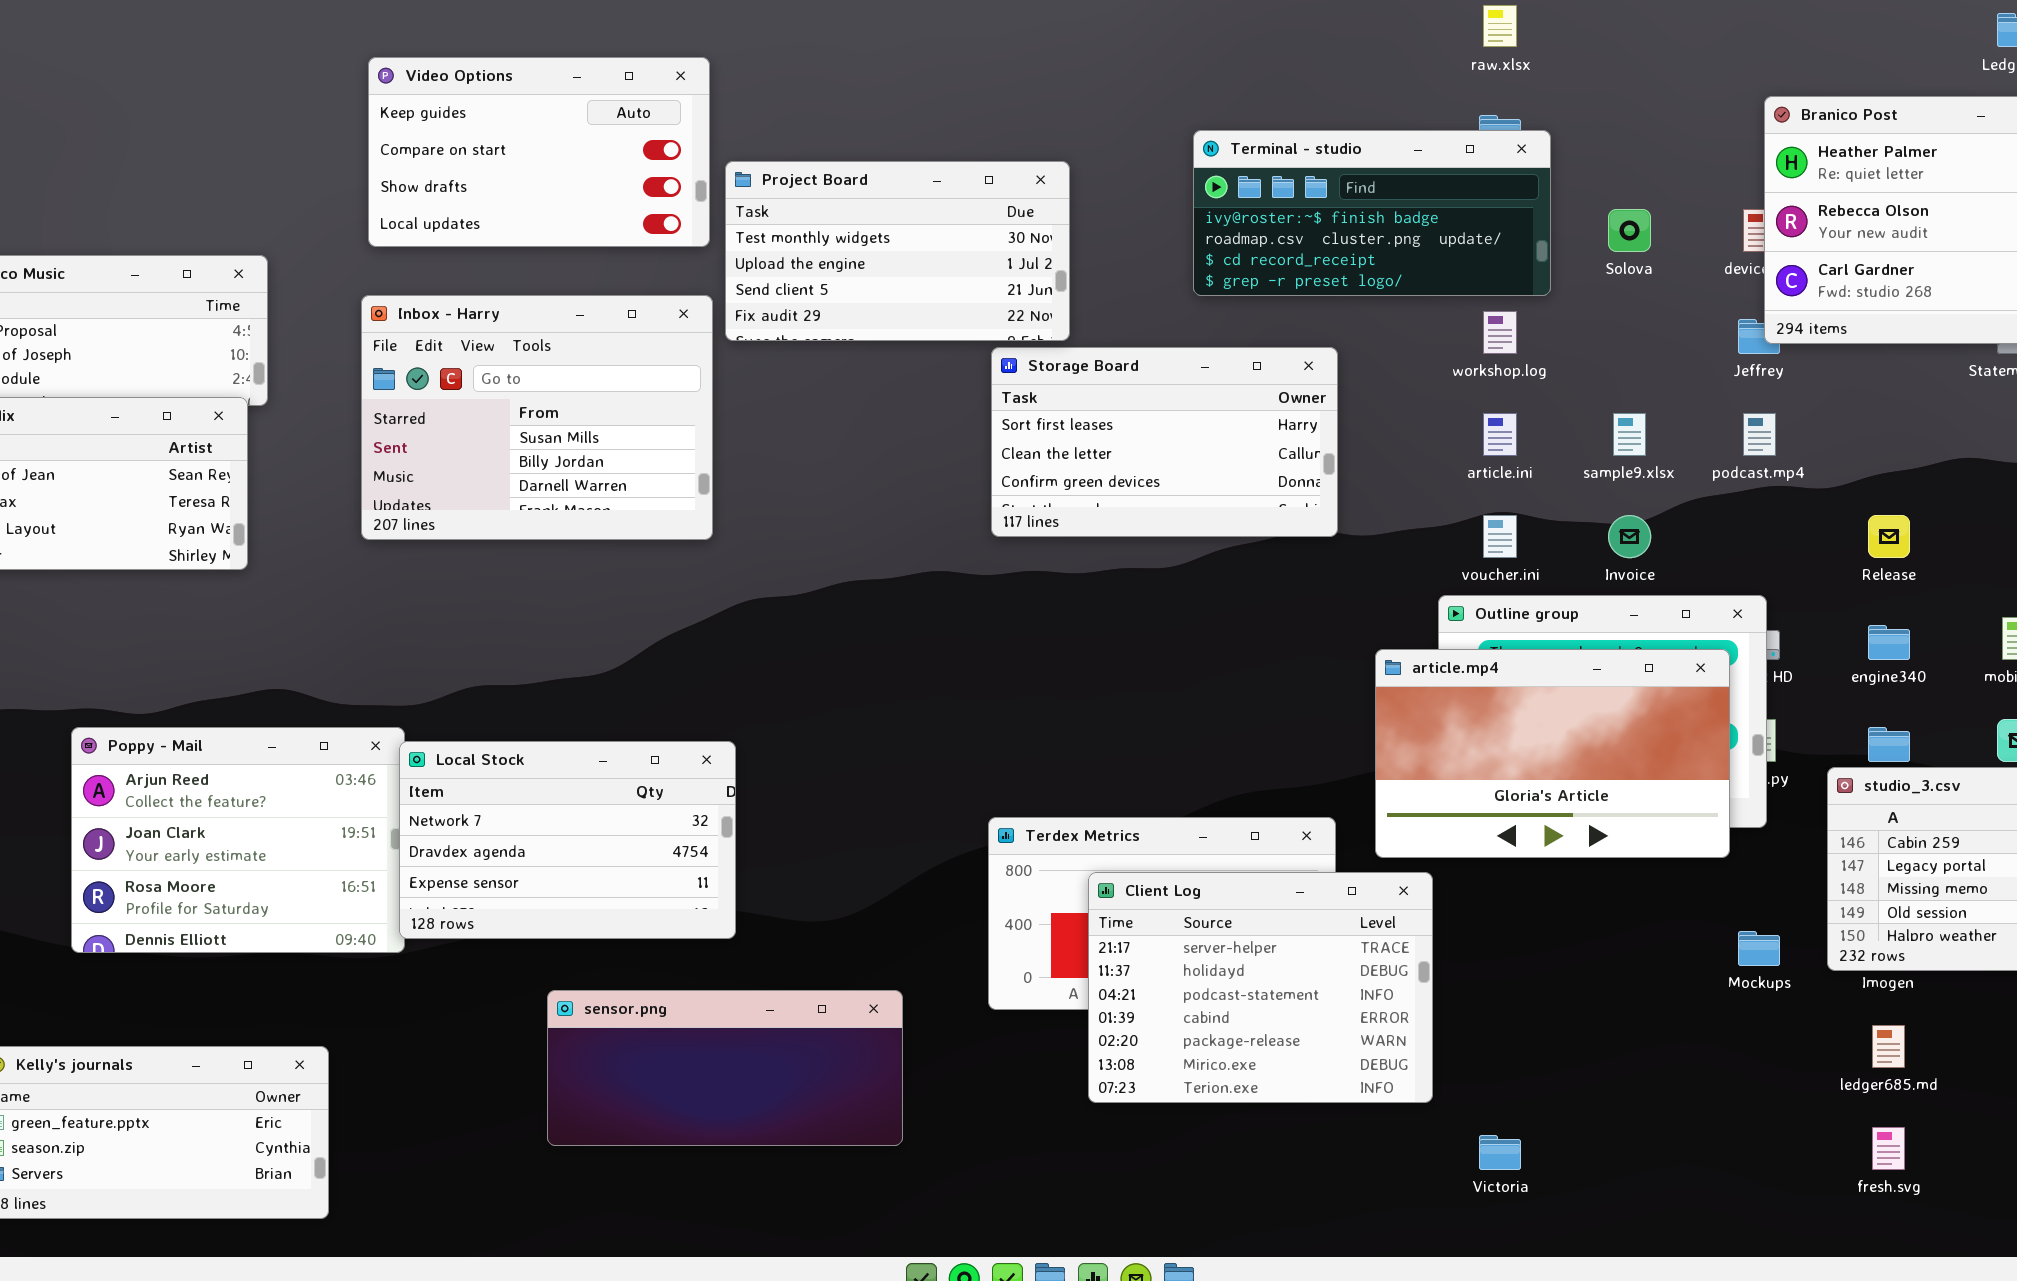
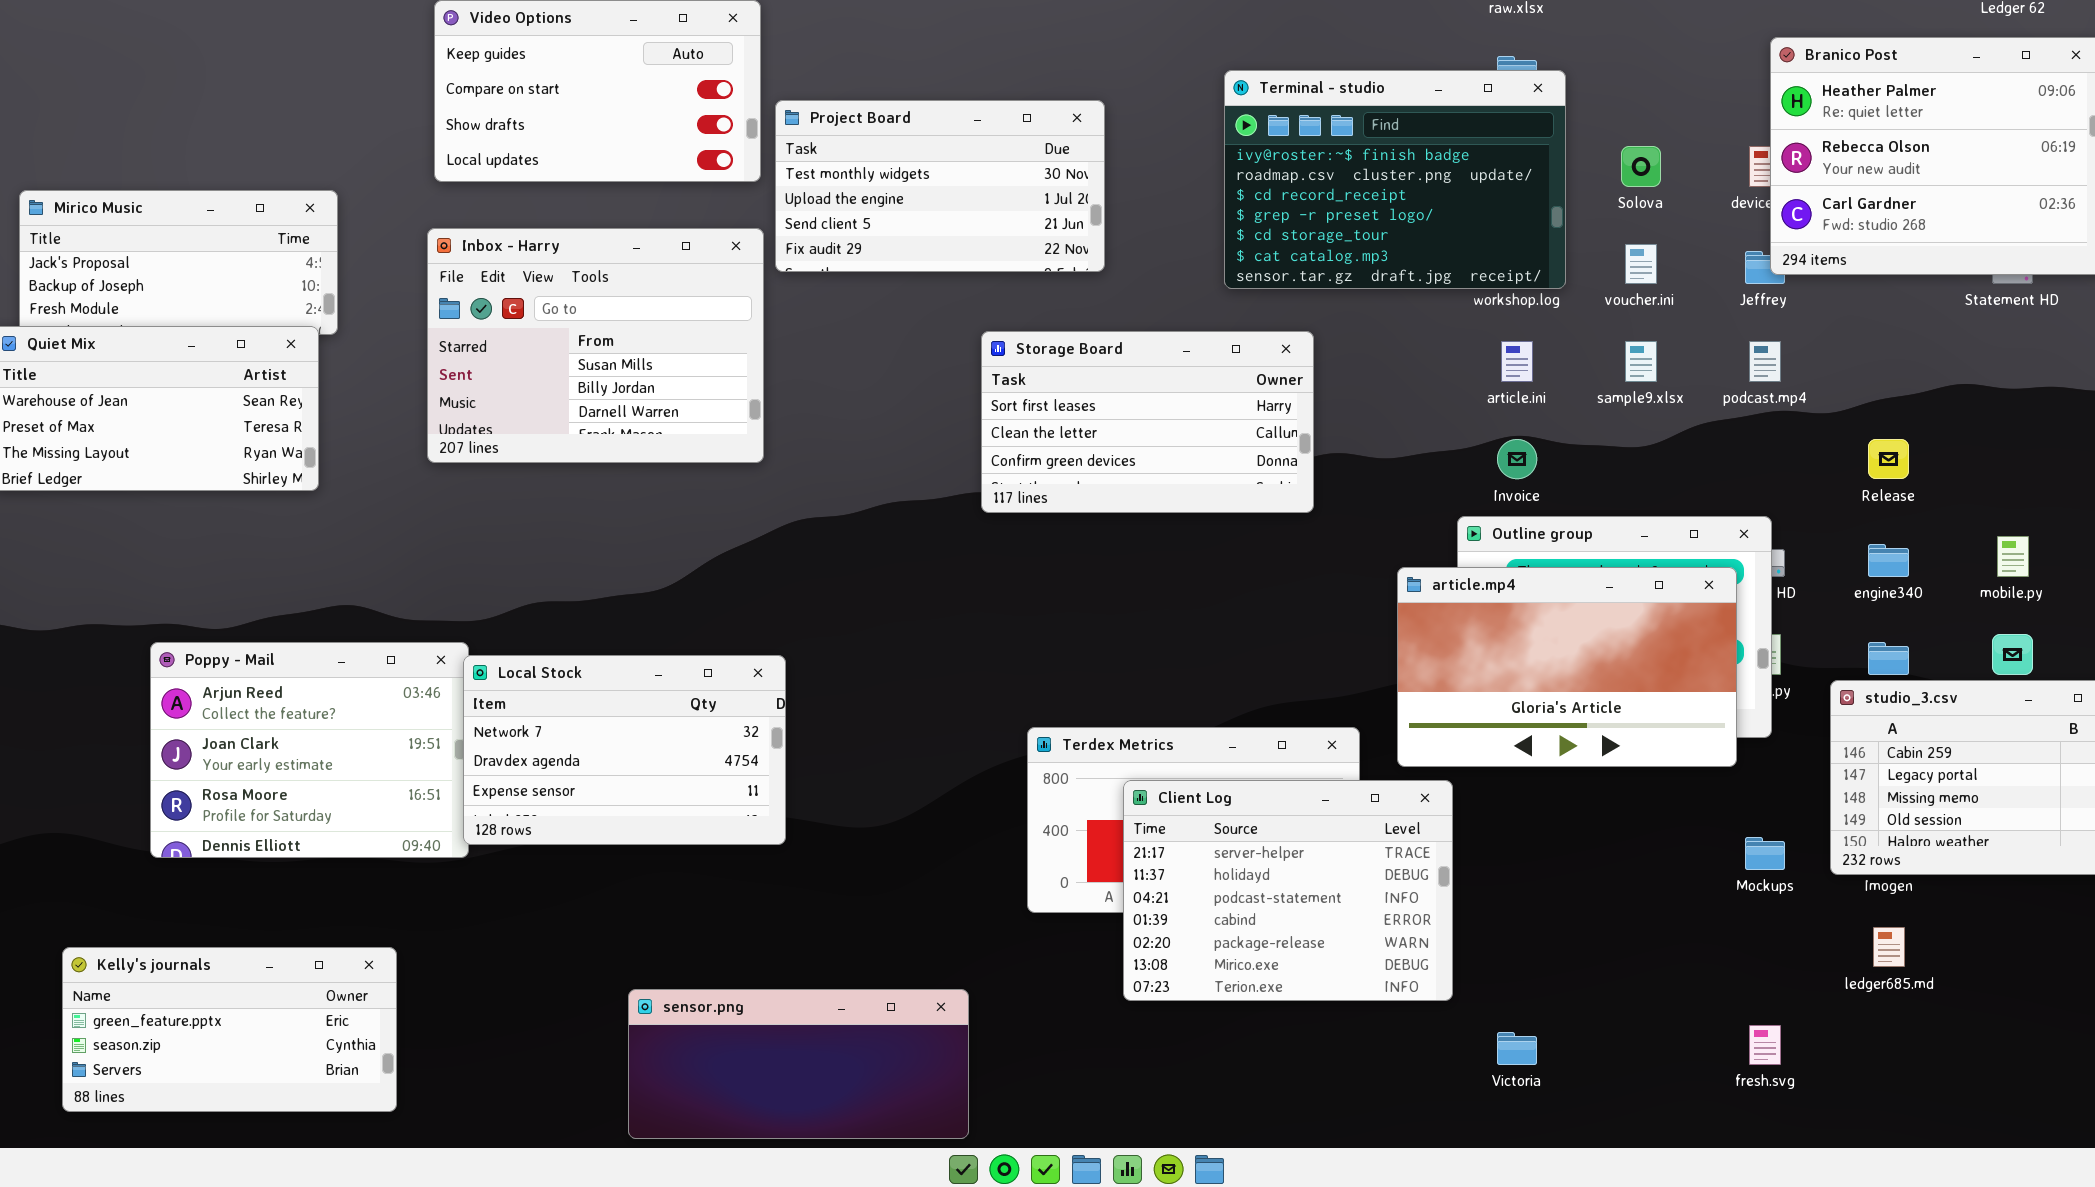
Terminal - studio: [1193,130,1551,296] -> [1224,70,1566,289], resized
Storage Board: [991,347,1338,537] -> [981,331,1314,513], moved
voucher.ini: [1483,515,1517,558] -> [1625,244,1657,284], moved
Invoice: [1608,515,1651,558] -> [1497,439,1537,479], moved
sensor.png: [547,990,903,1146] -> [628,989,969,1139], moved
fresh.svg: [1872,1127,1905,1170] -> [1749,1025,1781,1065], moved

